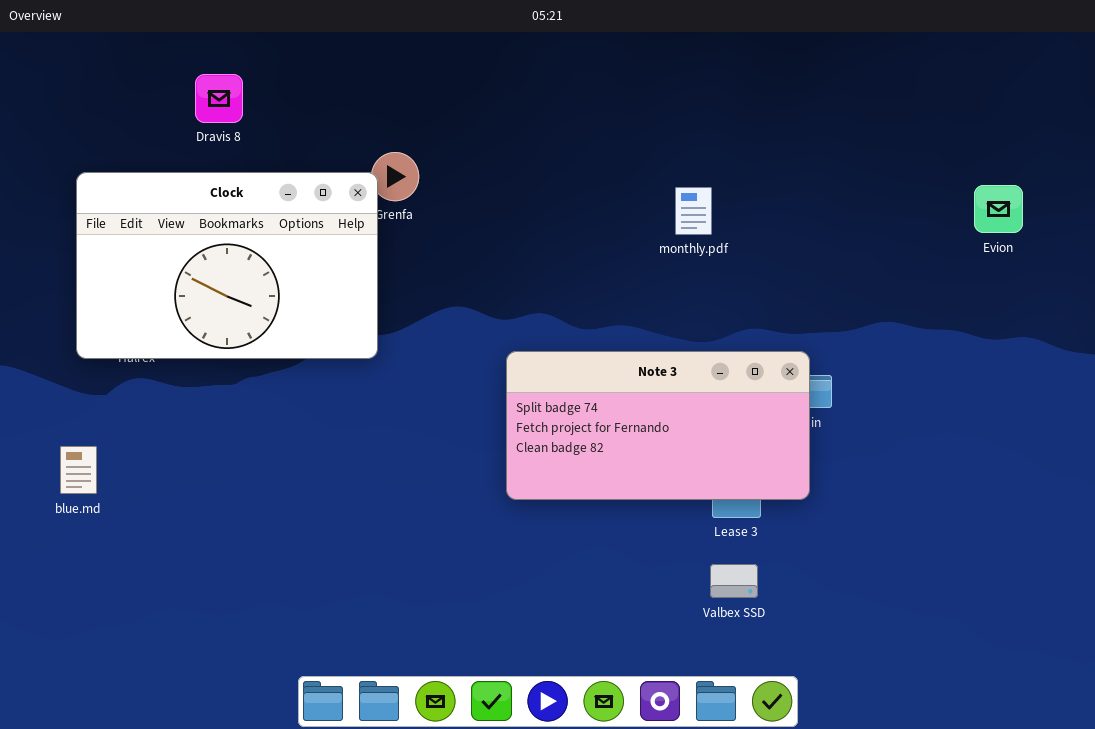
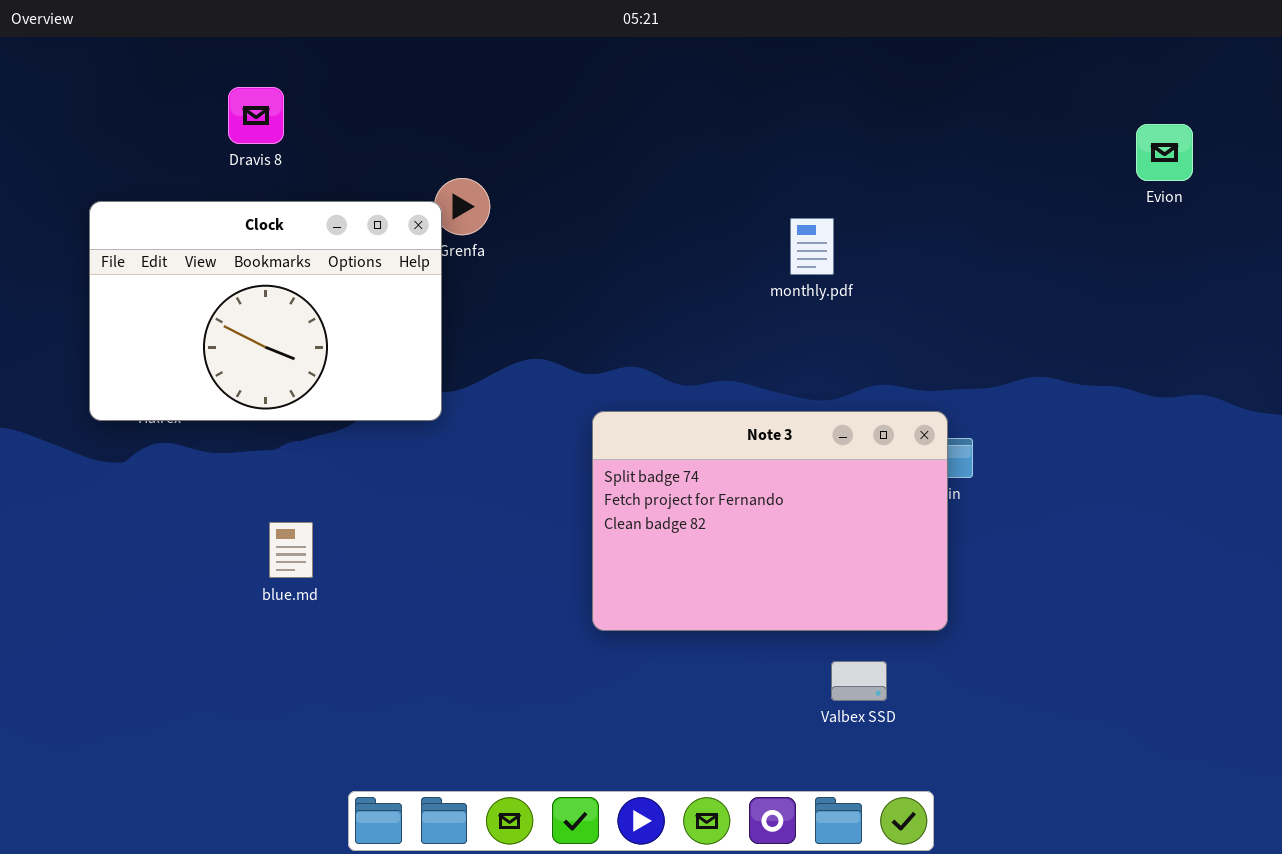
Evion: [974,185,1023,233] -> [1136,124,1193,181], moved
Note 3: [506,351,810,500] -> [592,411,948,631], resized
blue.md: [60,446,97,494] -> [269,522,313,578], moved

